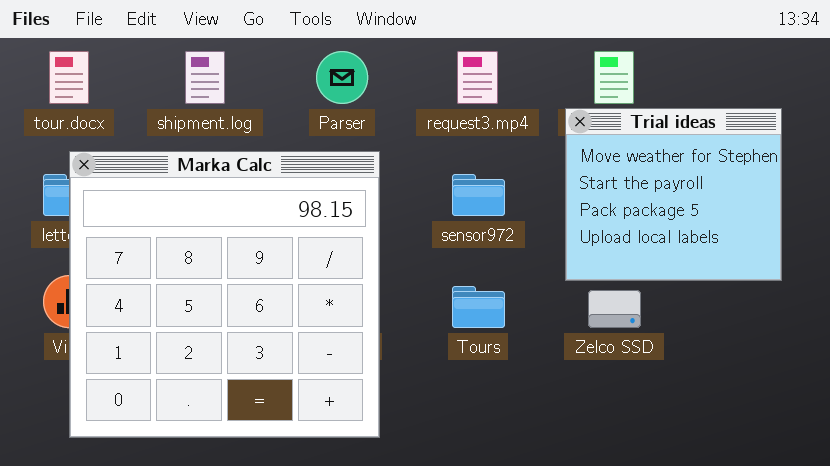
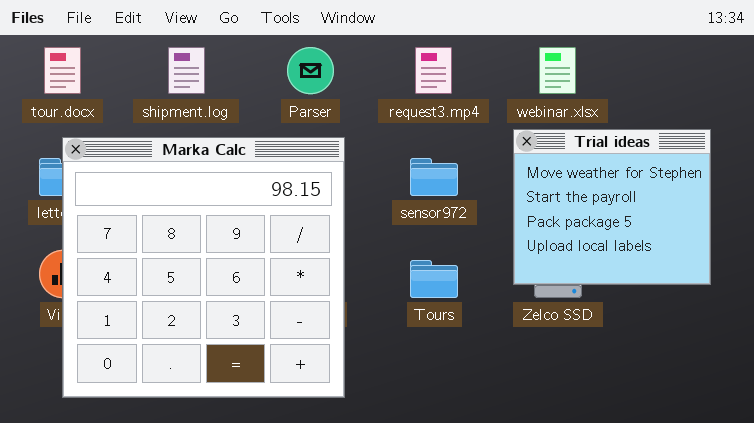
Trial ideas: [565,108,782,281] -> [513,129,711,285], moved

